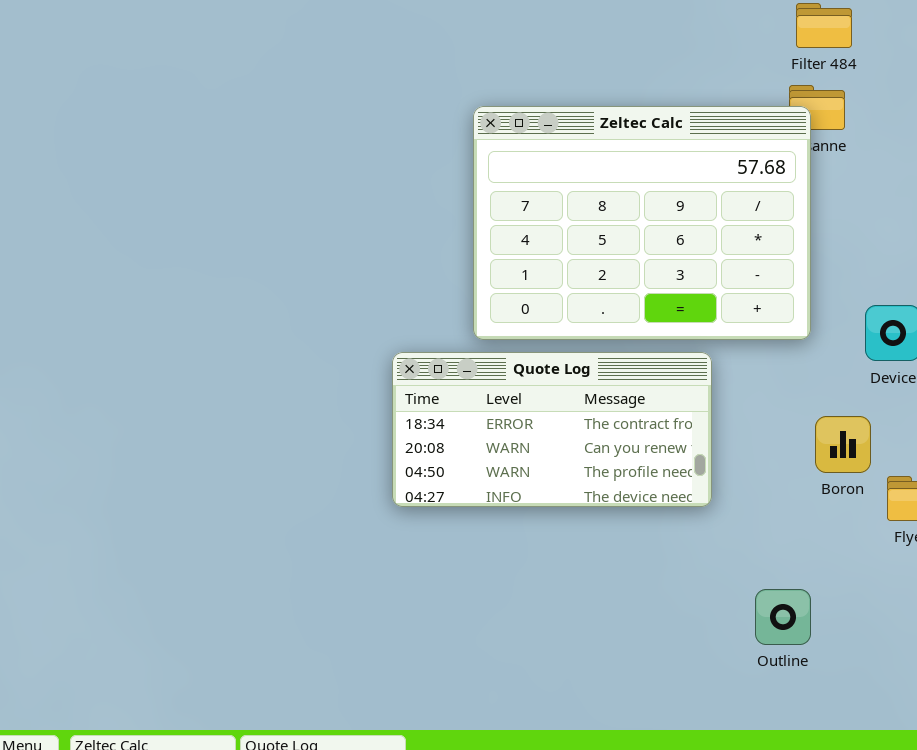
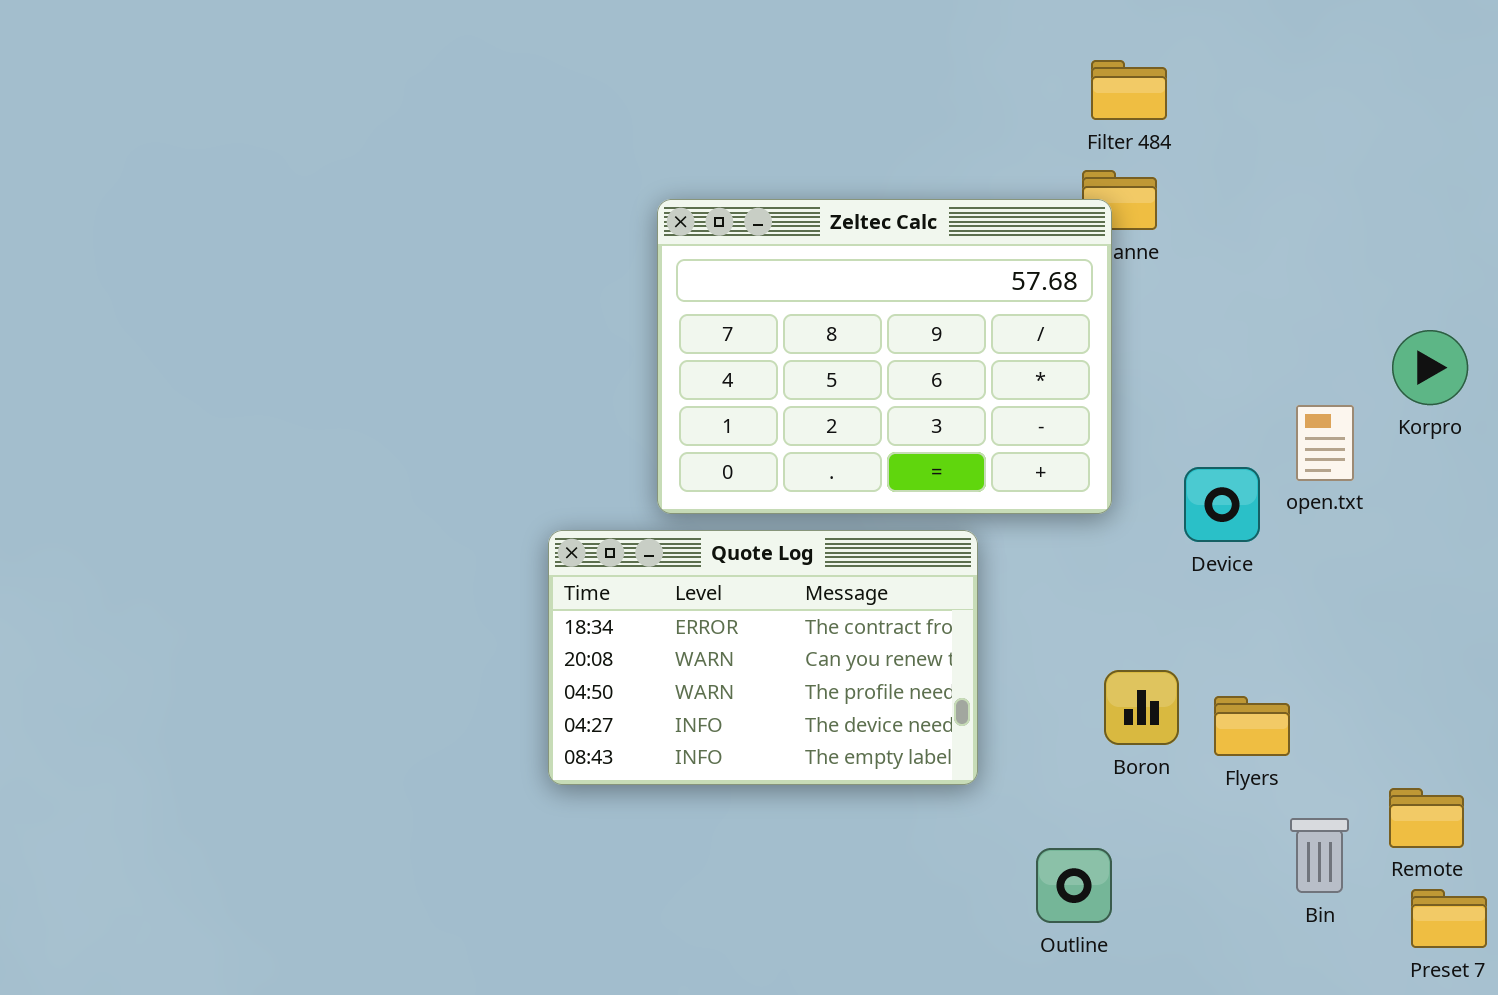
Quote Log: [392,352,712,507] -> [548,530,978,785], resized
Boron: [815,416,871,473] -> [1104,670,1179,745], moved

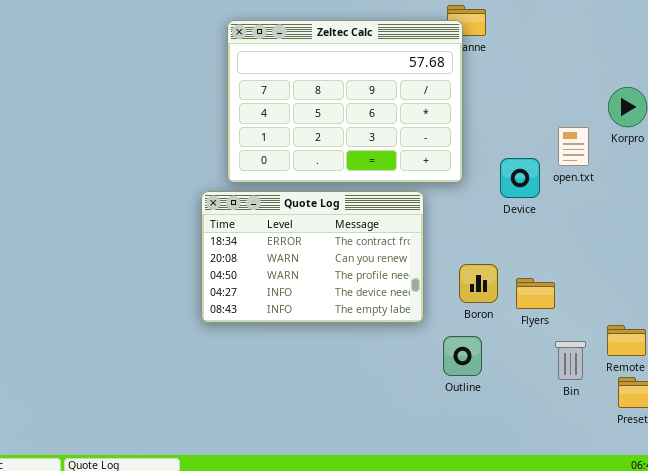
Quote Log: [548,530,978,785] -> [201,191,424,323], moved
Outline: [1036,848,1112,923] -> [443,336,482,376], moved

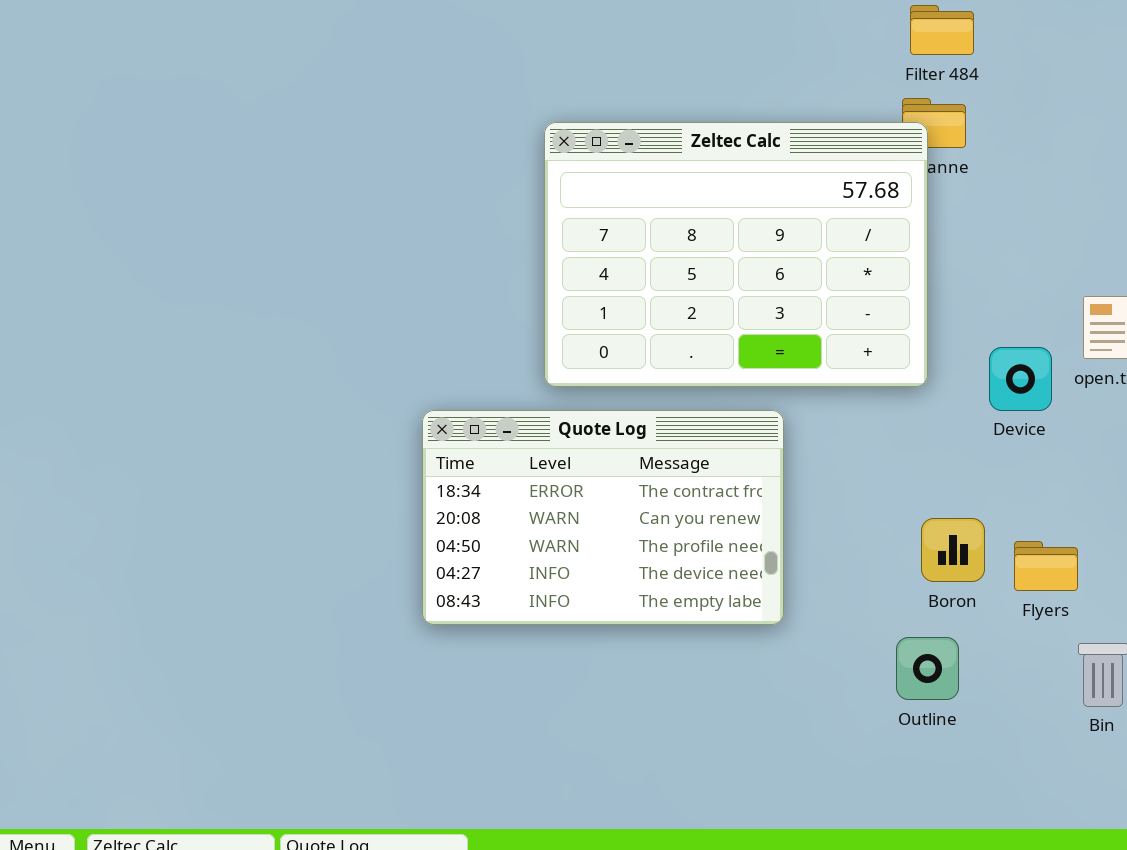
Quote Log: [201,191,424,323] -> [422,410,784,625], moved

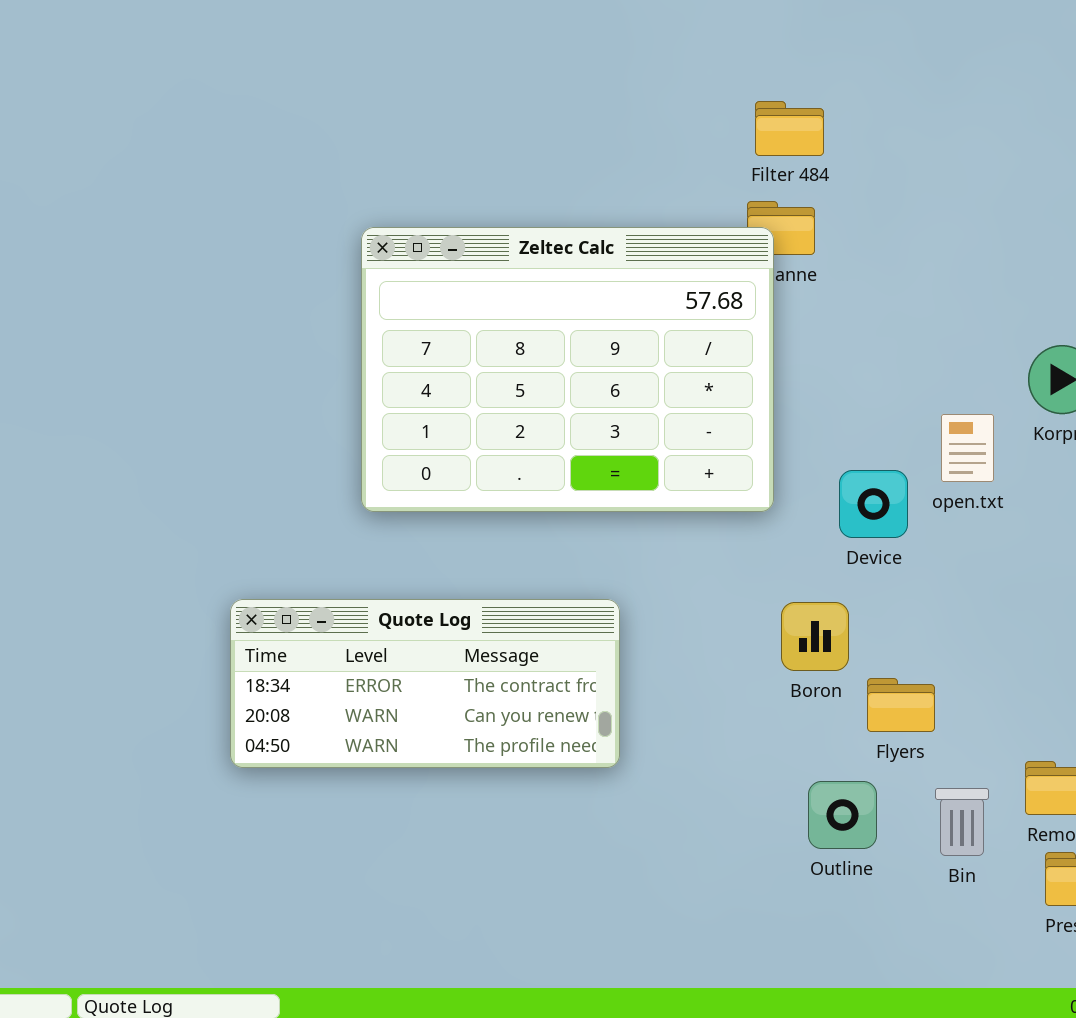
Quote Log: [422,410,784,625] -> [230,599,620,768], resized
Boron: [921,518,985,582] -> [781,602,849,671], moved
Outline: [896,637,959,700] -> [808,781,877,849], moved

